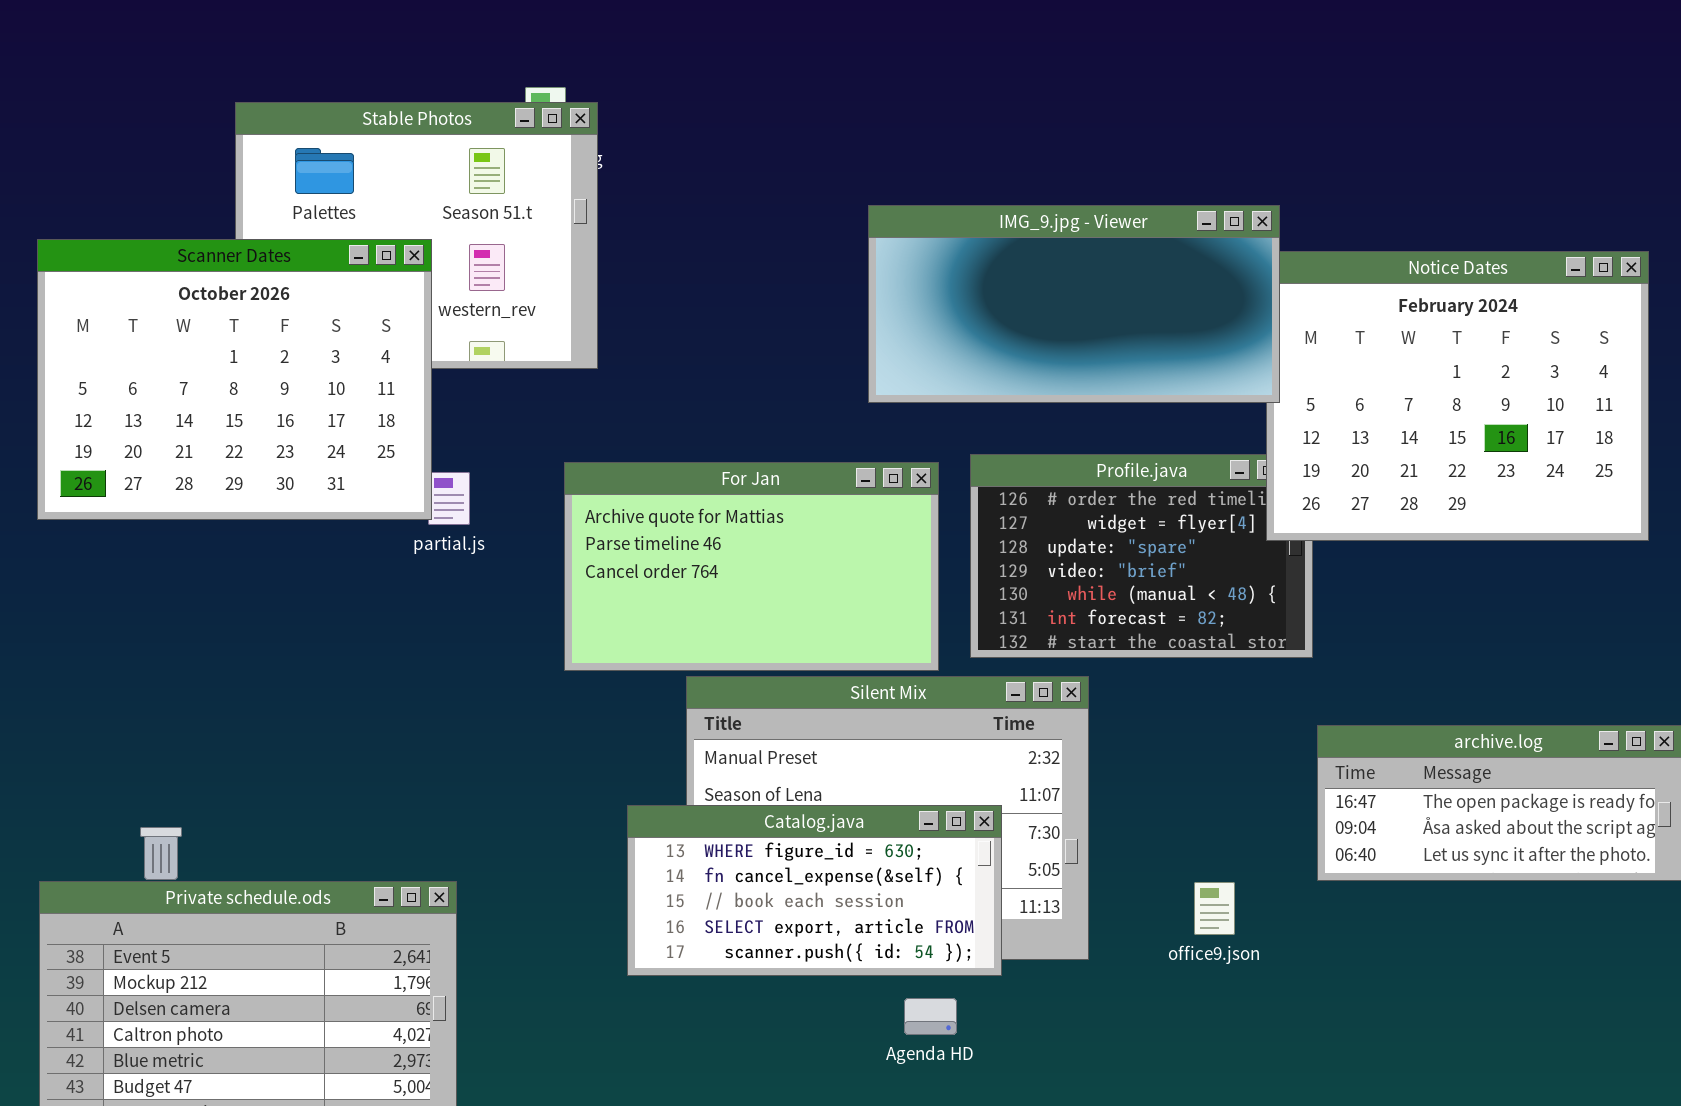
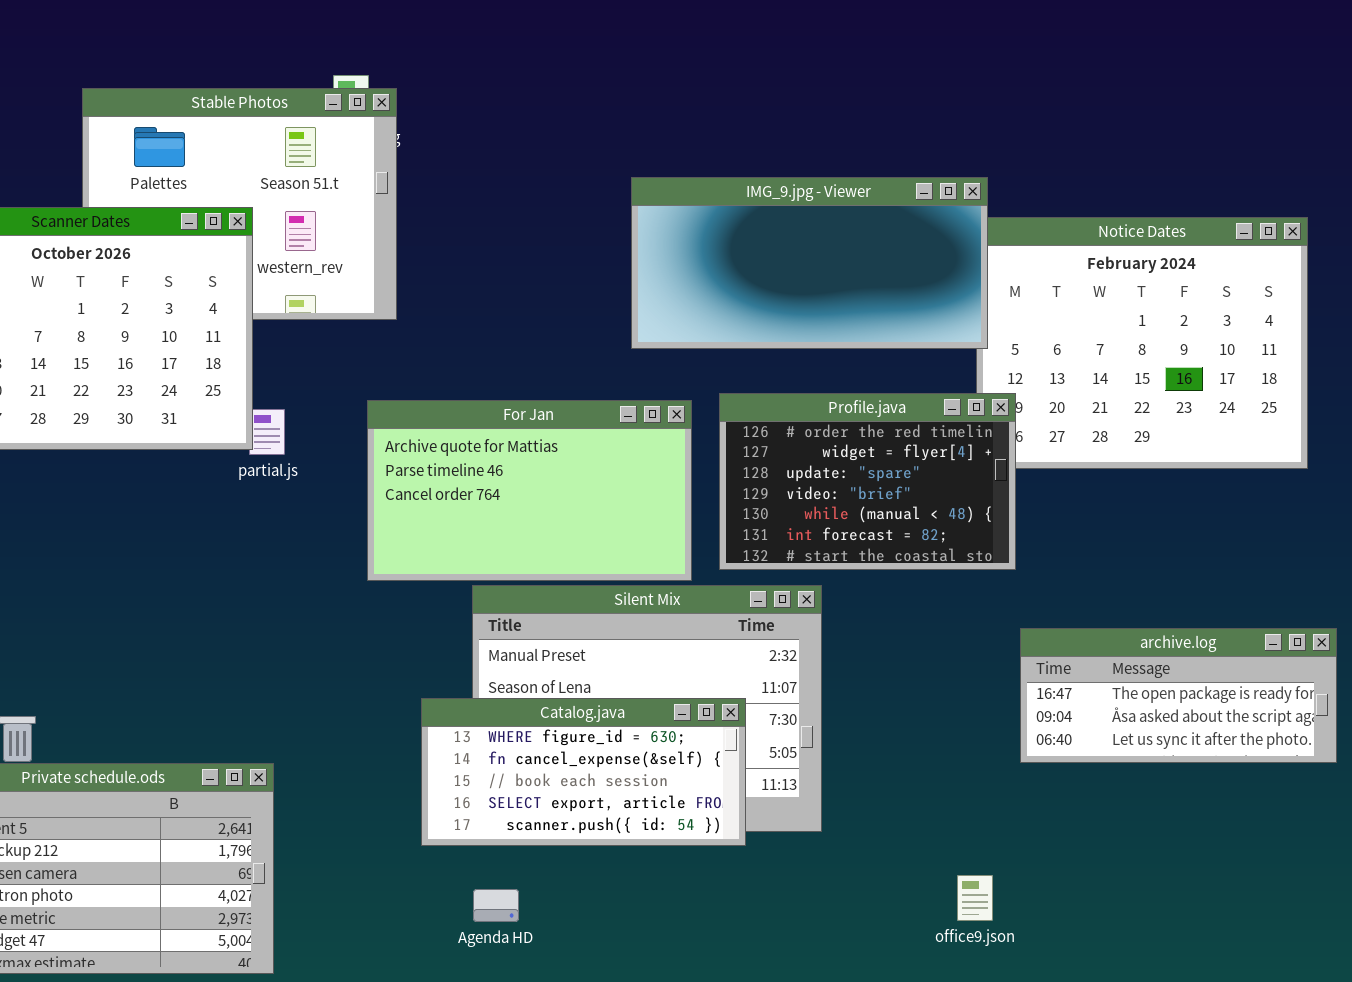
Profile.java: [970,454,1313,658] -> [719,393,1016,570], raised
office9.json: [1194,882,1235,935] -> [957,875,993,921], moved
Agenda HD: [904,998,957,1035] -> [473,889,519,922], moved

